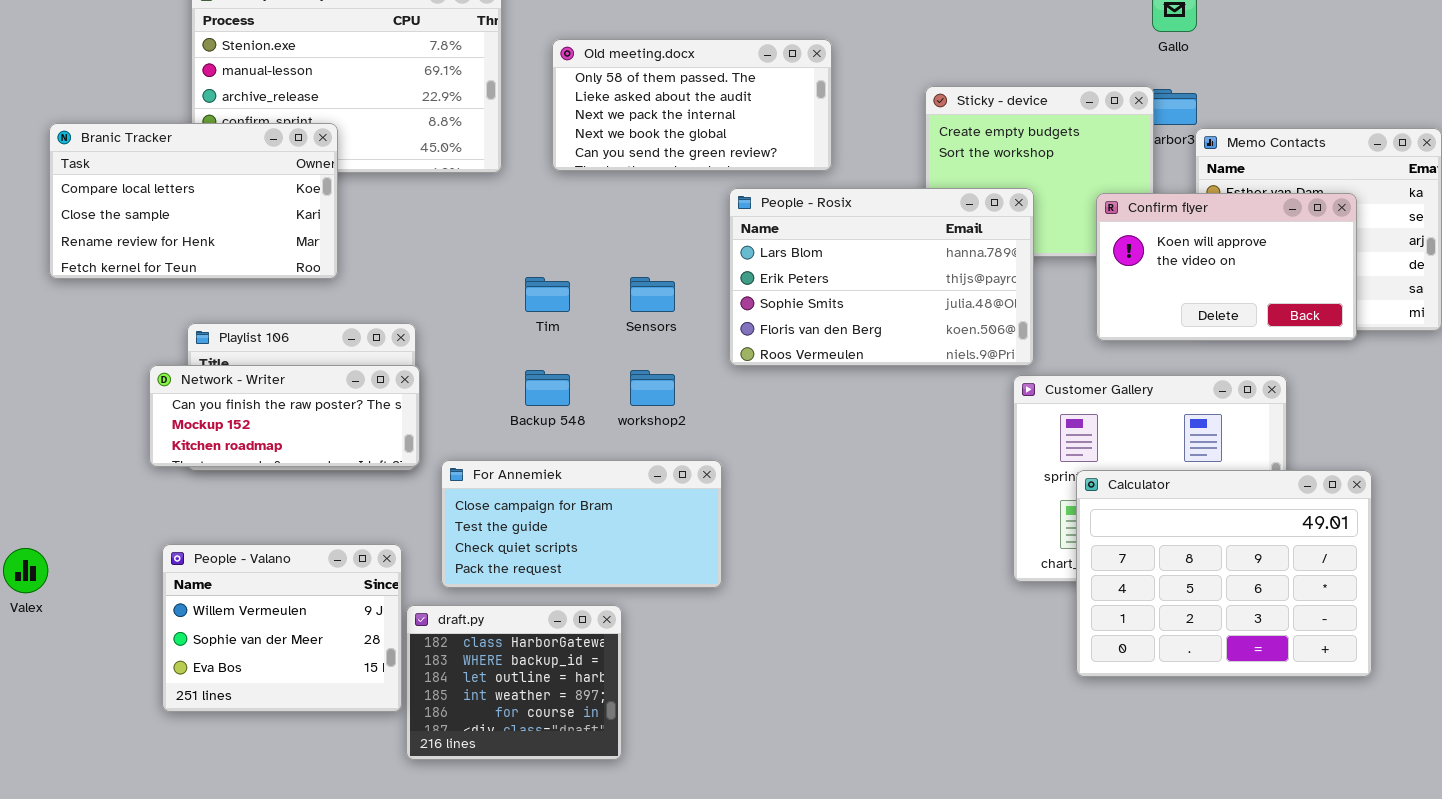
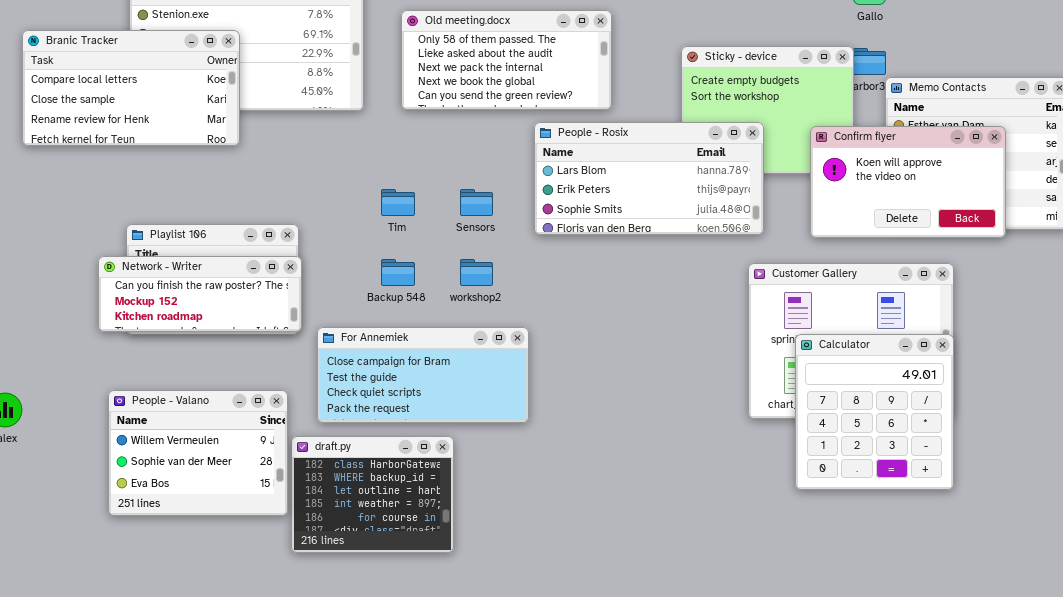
Branic Tracker: [49,123,338,279] -> [22,30,240,146], moved
People - Rosix: [729,188,1034,366] -> [534,122,764,235], resized
Calculator: [1076,470,1372,677] -> [795,334,954,490], resized

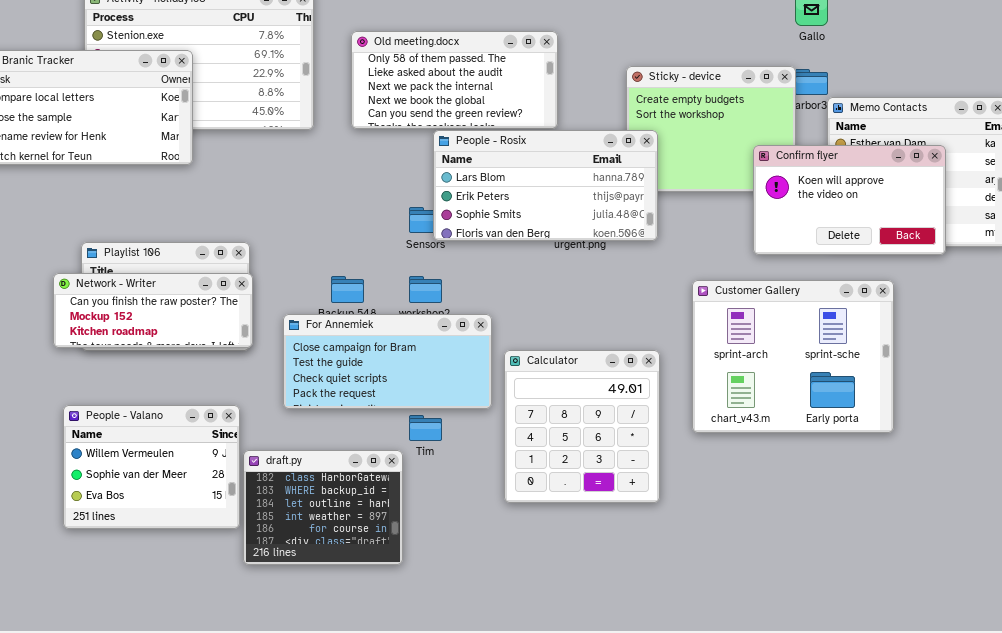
People - Rosix: [534,122,764,235] -> [433,130,658,241], moved
Tim: [381,189,415,216] -> [409,415,442,441], moved
For Annemiek: [317,327,529,423] -> [283,314,492,409], moved
Calculator: [795,334,954,490] -> [504,350,660,503], moved

